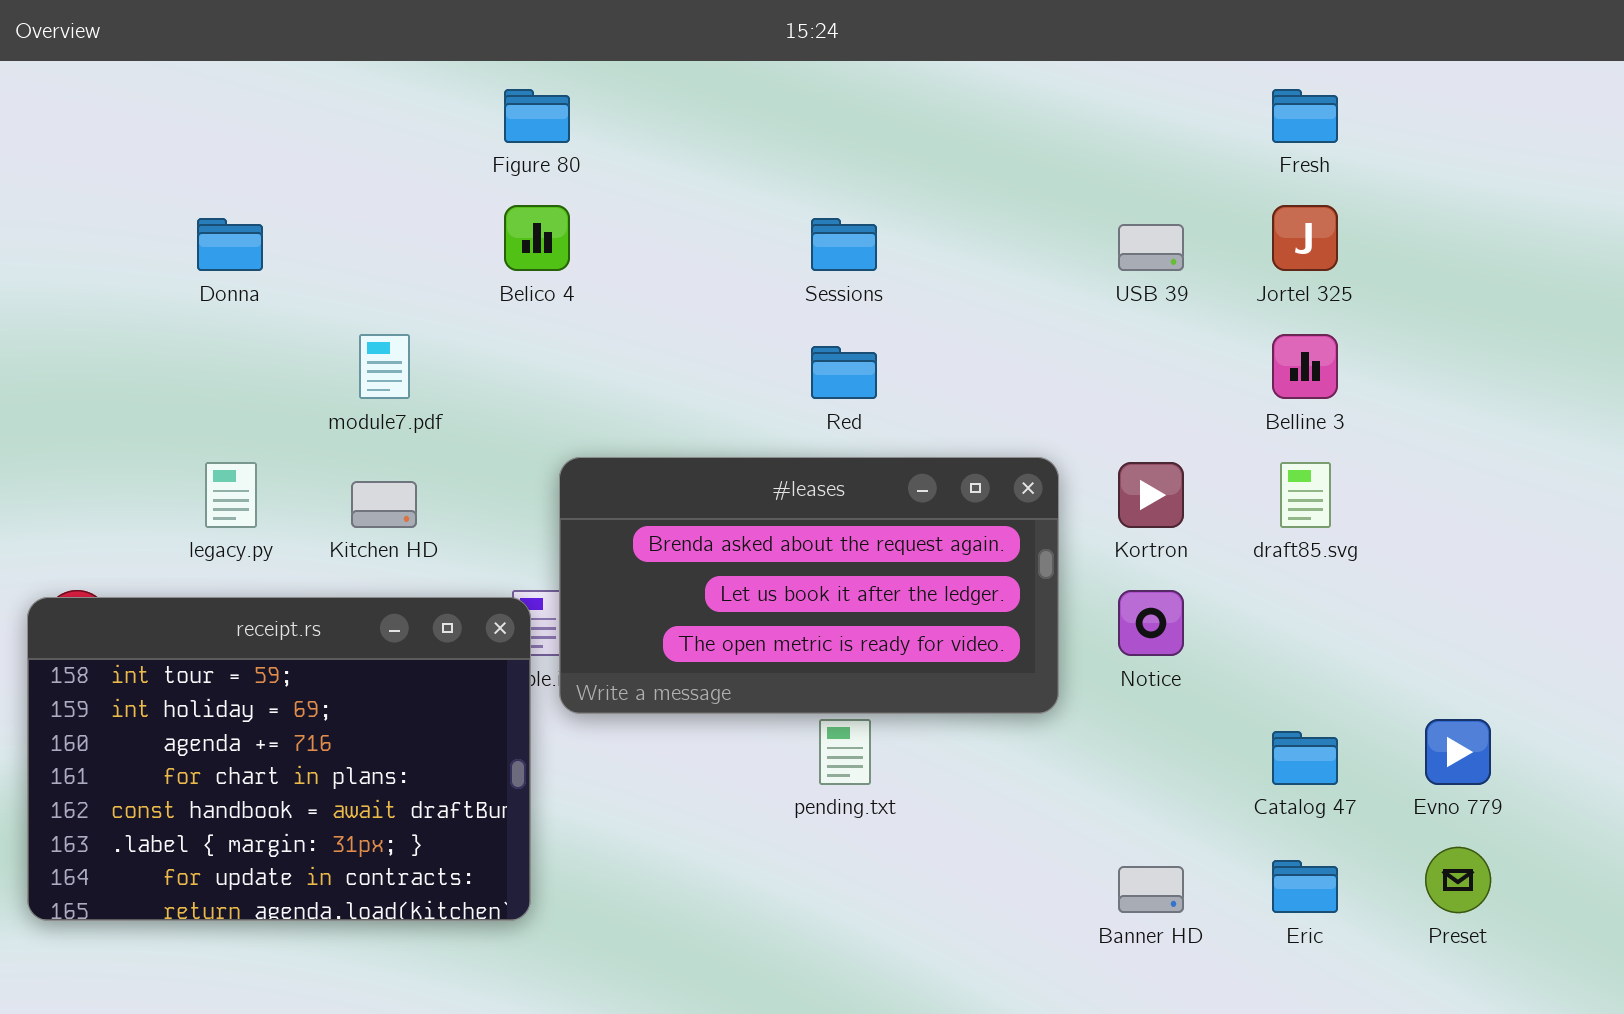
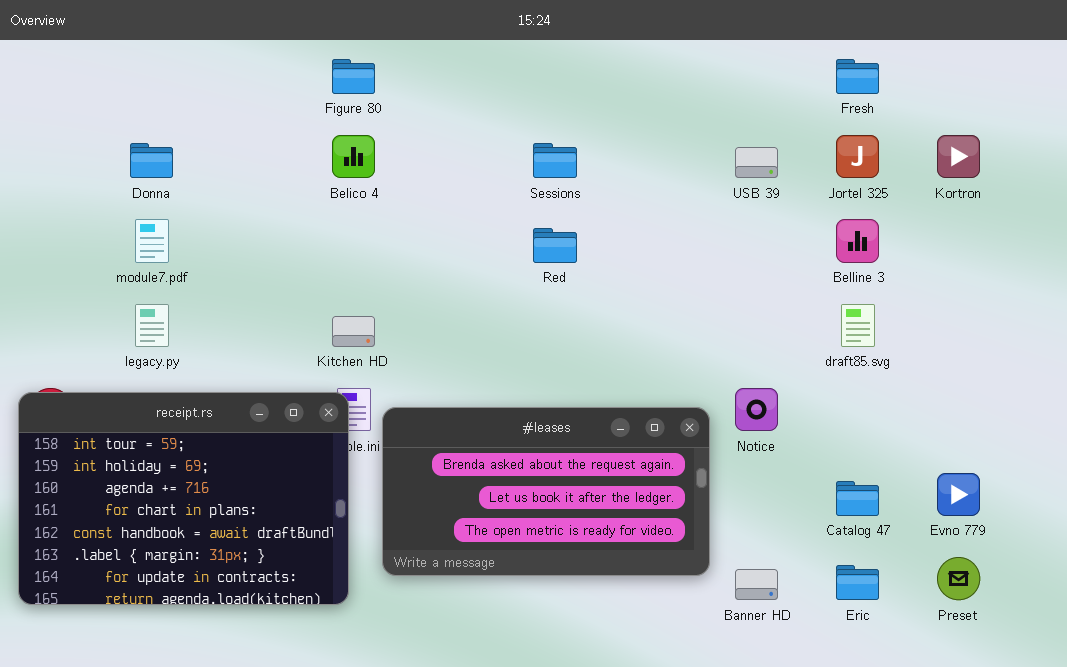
module7.pdf: [359,334,410,399] -> [135,219,169,263], moved
#leases: [559,457,1059,714] -> [382,407,710,576], moved
Kortron: [1118,462,1184,528] -> [937,135,980,178], moved
Kitchen HD: [351,481,417,528] -> [332,316,375,347], moved

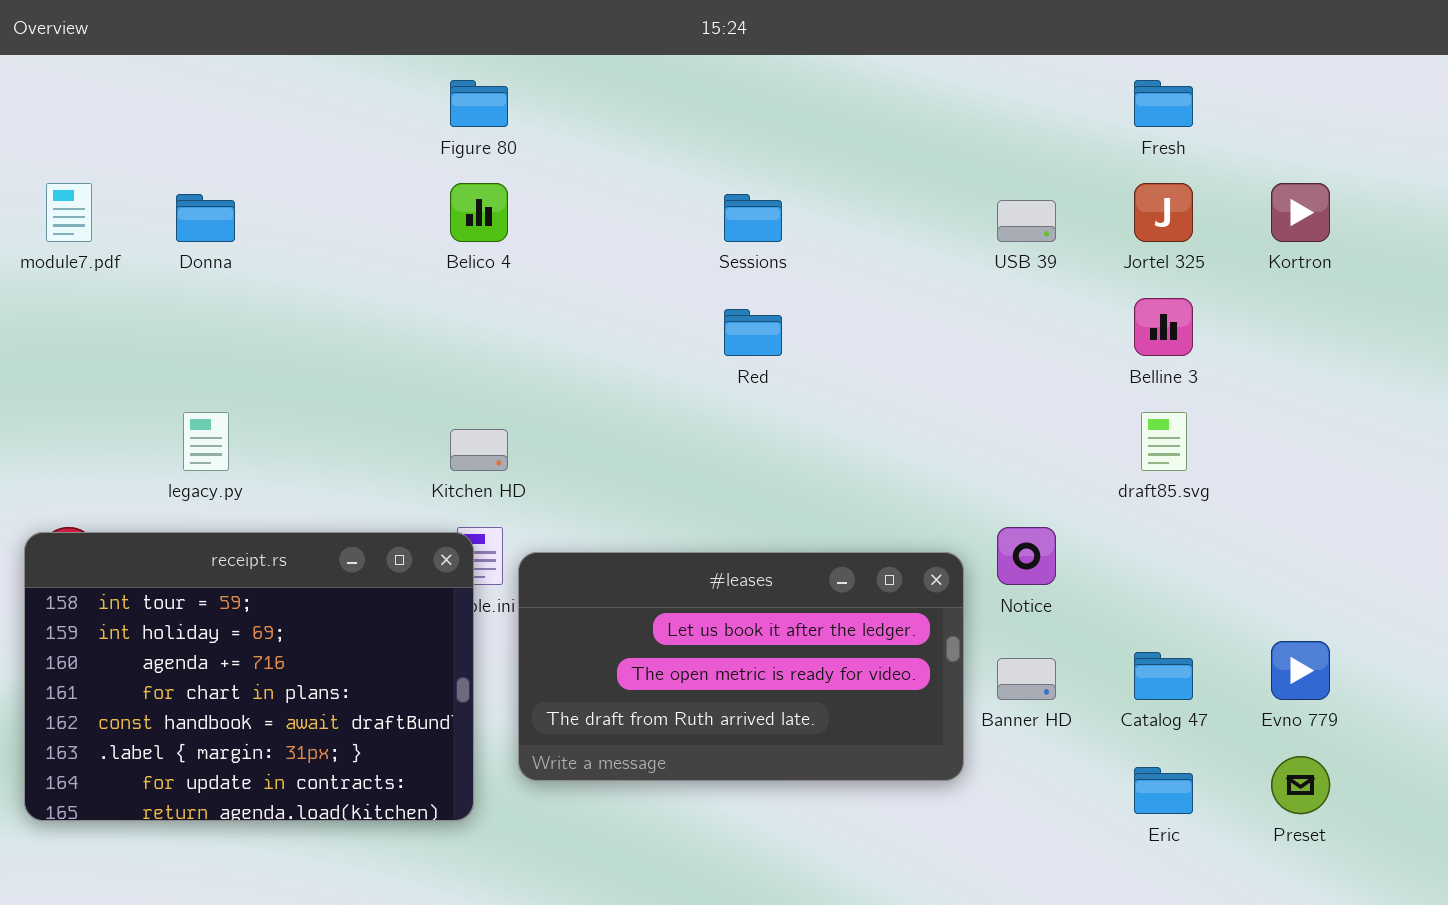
module7.pdf: [135,219,169,263] -> [46,183,92,242], moved
#leases: [382,407,710,576] -> [518,552,964,781], scrolled down 1 row
Banner HD: [735,569,778,600] -> [997,658,1056,700], moved

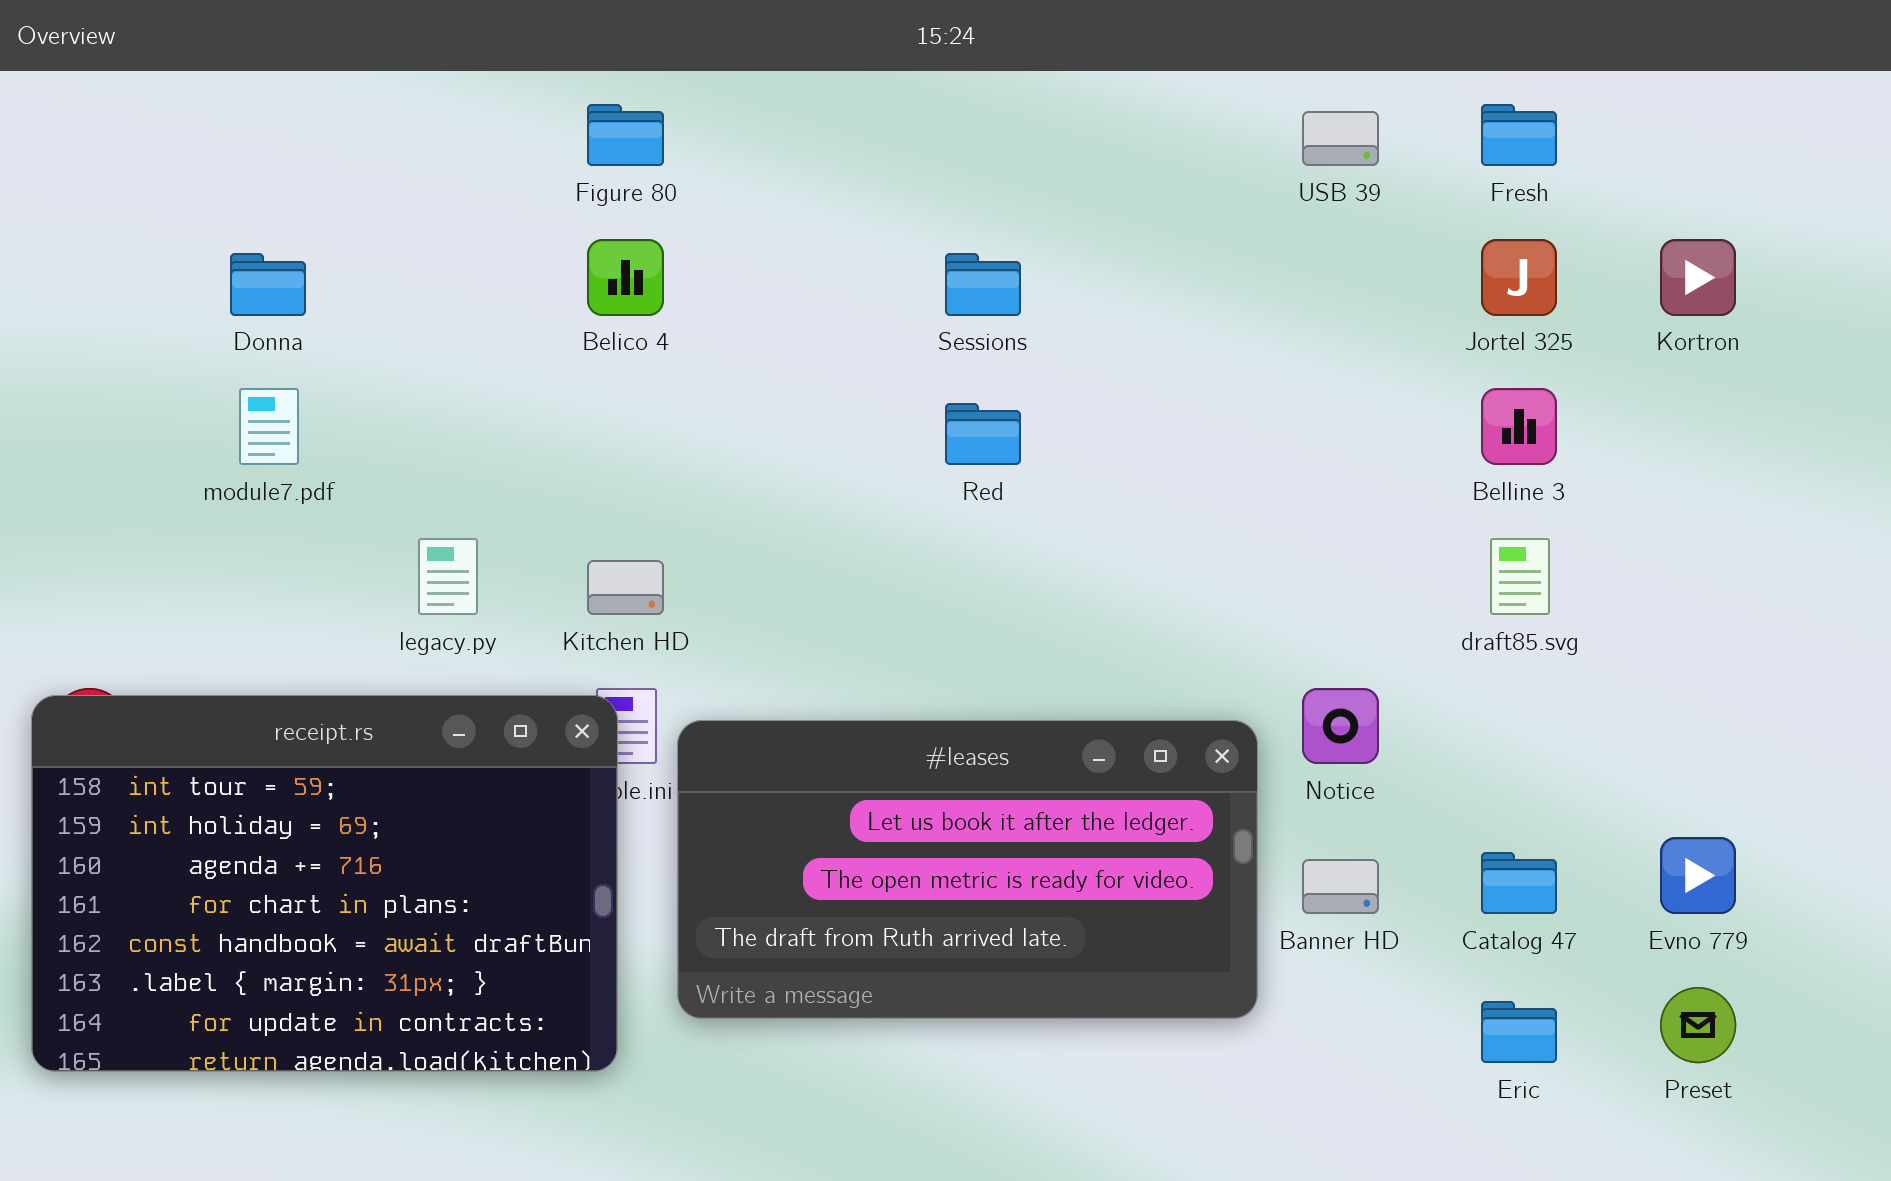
module7.pdf: [46,183,92,242] -> [239,388,299,465], moved
USB 39: [997,200,1056,242] -> [1302,111,1379,166], moved
legacy.py: [183,412,229,471] -> [418,538,478,615], moved

